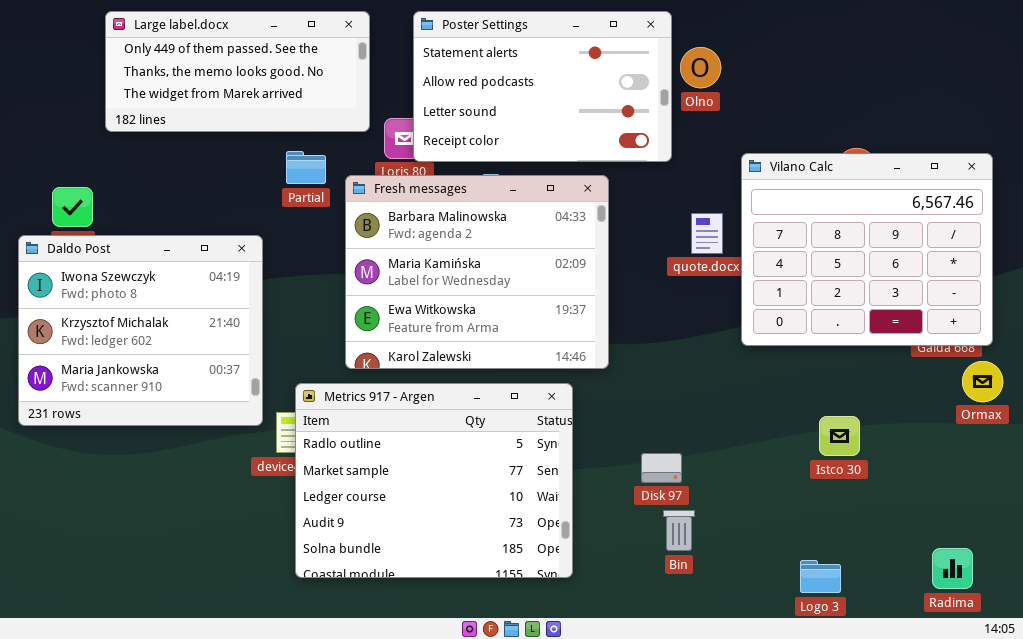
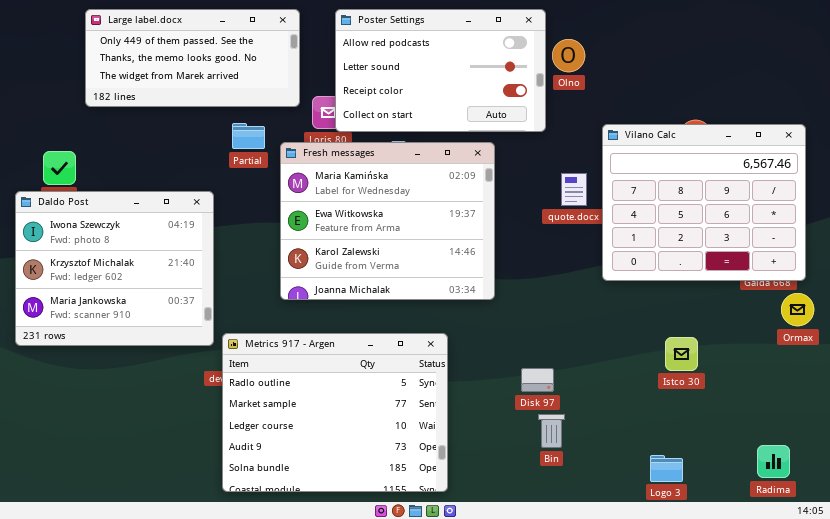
Poster Settings: [413,11,672,162] -> [335,9,546,132], scrolled down 1 row
Fresh messages: [345,175,609,369] -> [280,142,495,300], scrolled down 1 row
Metrics 917 - Argen: [295,383,573,578] -> [222,333,448,492], moved

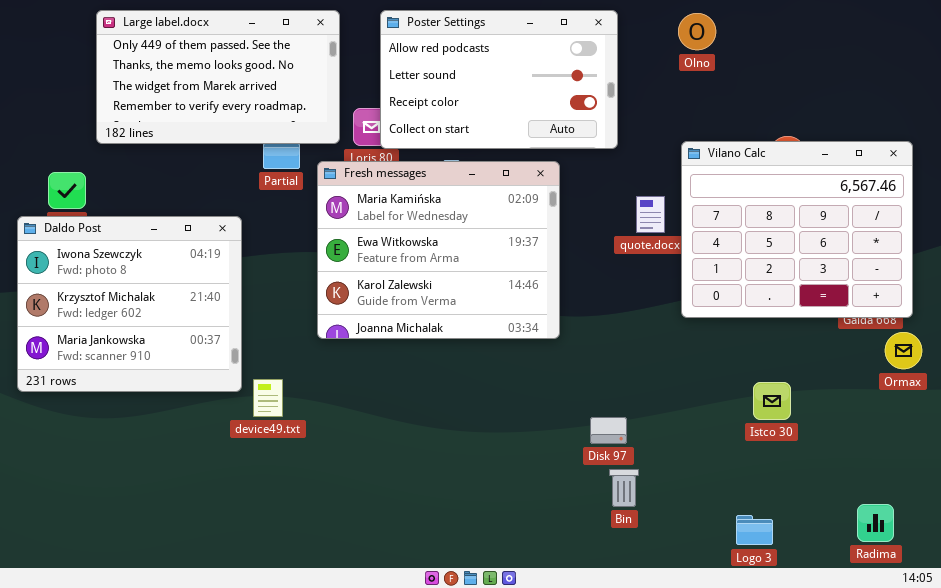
Large label.docx: [85,9,300,107] -> [96,10,340,144], resized
Olno: [552,39,585,72] -> [678,13,716,50], moved
Metrics 917 - Argen: [222,333,448,492] -> none, closed

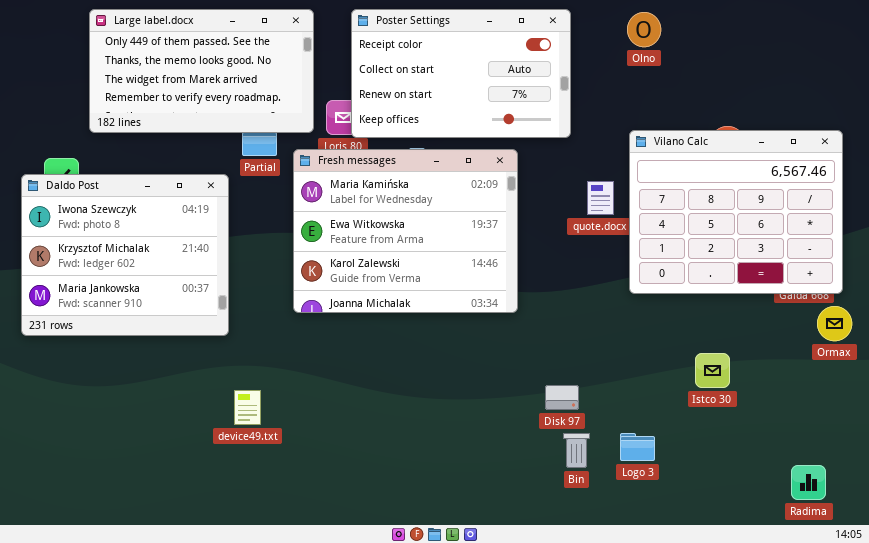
Poster Settings: [380,10,618,149] -> [351,9,571,138], scrolled down 2 rows
Daldo Post: [17,216,242,392] -> [21,174,229,336], moved
device49.txt: [253,379,283,417] -> [234,390,261,425], moved
Logo 3: [736,515,773,545] -> [620,433,655,461], moved

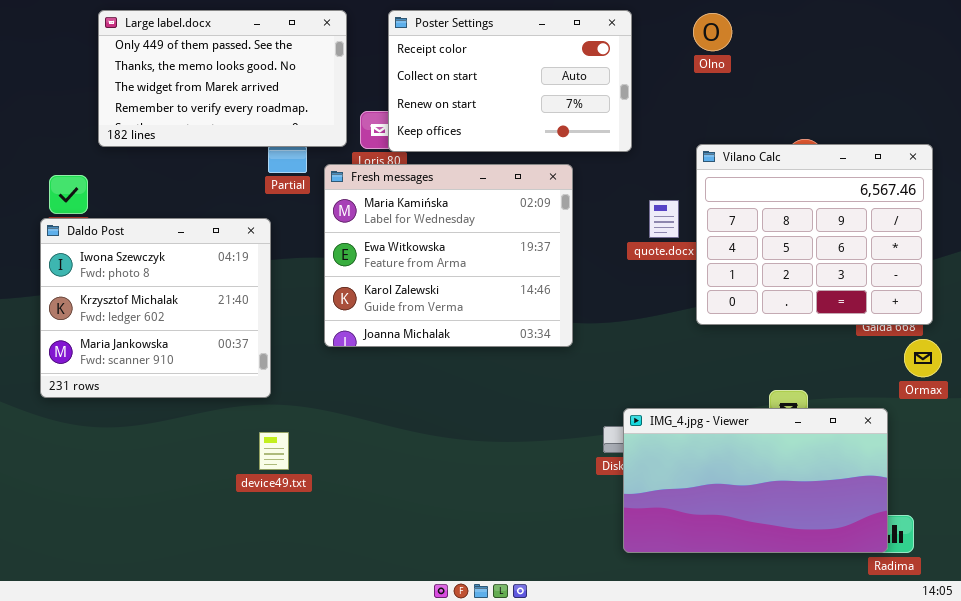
Daldo Post: [21,174,229,336] -> [40,218,271,398], moved
IMG_4.jpg - Viewer: none -> [623,408,888,553], opened

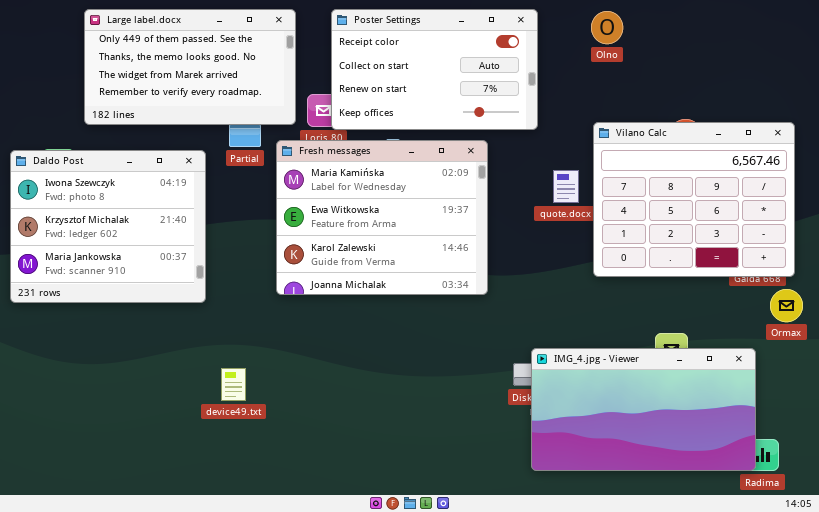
Daldo Post: [40,218,271,398] -> [10,150,206,303], moved

